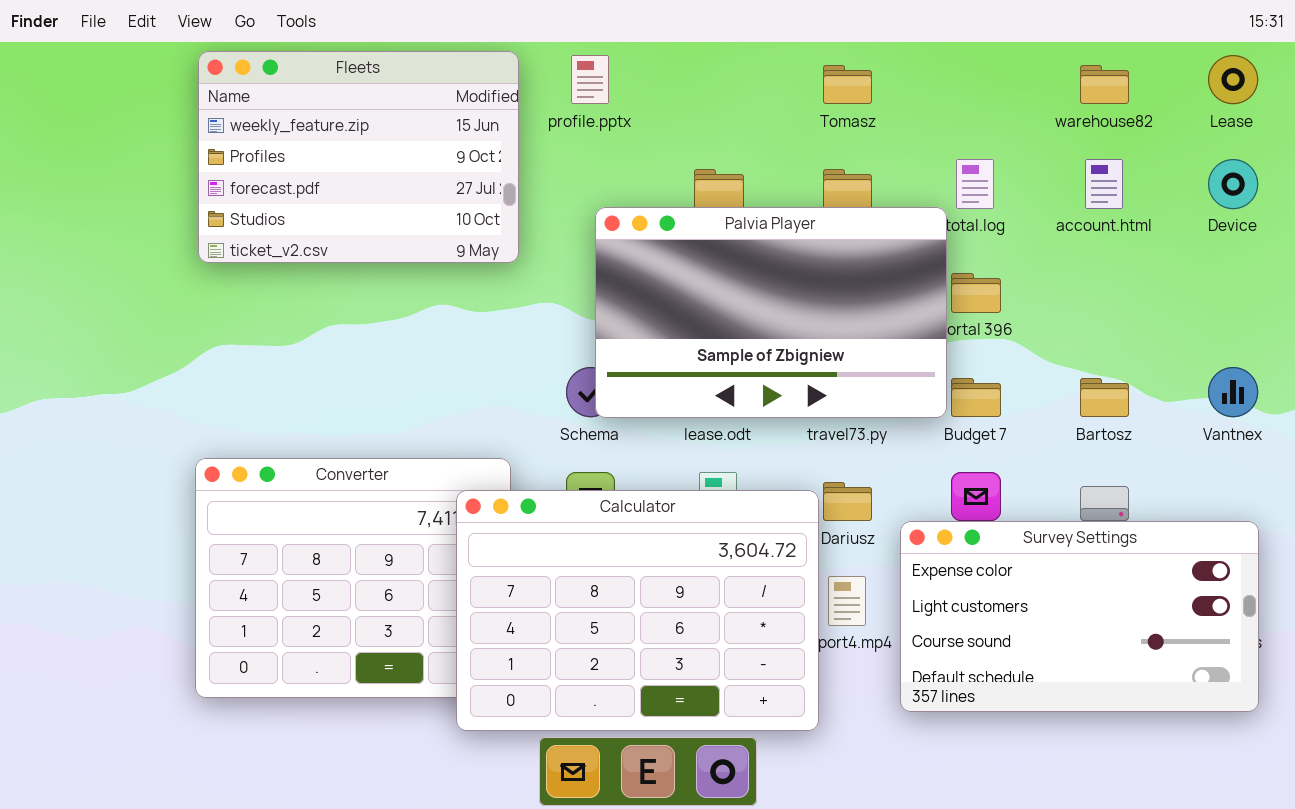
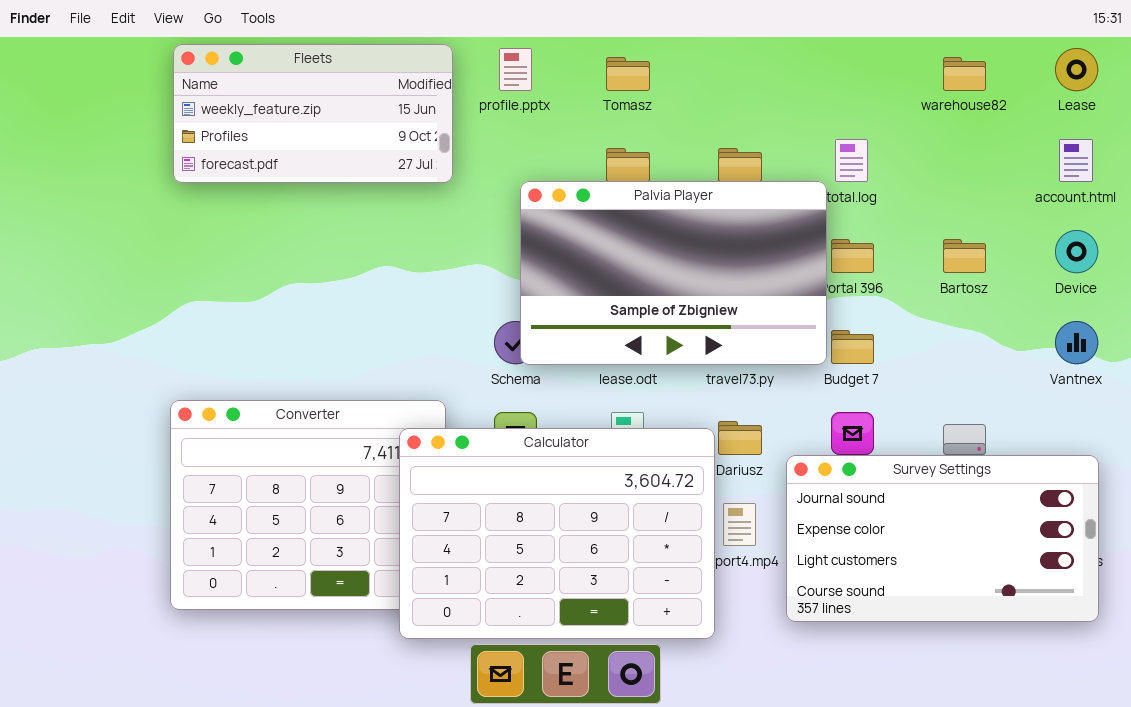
Fleets: [198,51,519,263] -> [173,44,453,183], resized
Tomasz: [823,65,872,104] -> [606,57,650,91], moved
account.html: [1085,159,1123,209] -> [1059,139,1093,182], moved
Device: [1208,159,1258,209] -> [1055,230,1098,273], moved
Bartosz: [1080,378,1129,417] -> [943,239,986,273], moved
Survey Settings: [900,521,1259,712] -> [786,455,1099,622], scrolled up 1 row

